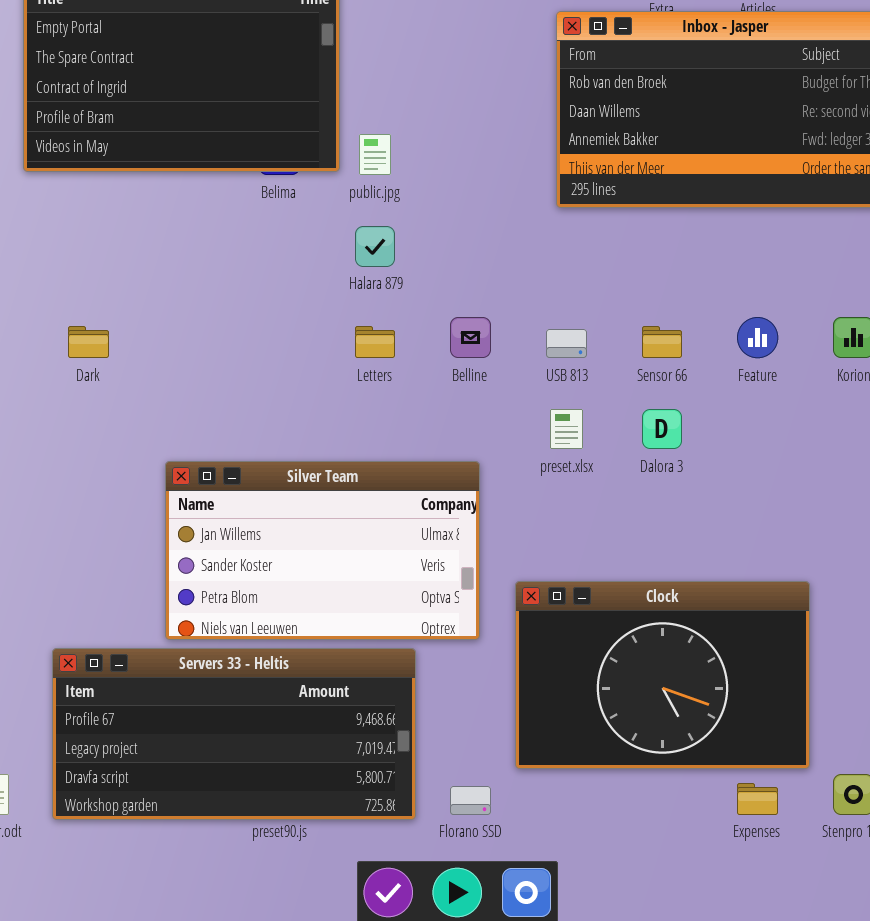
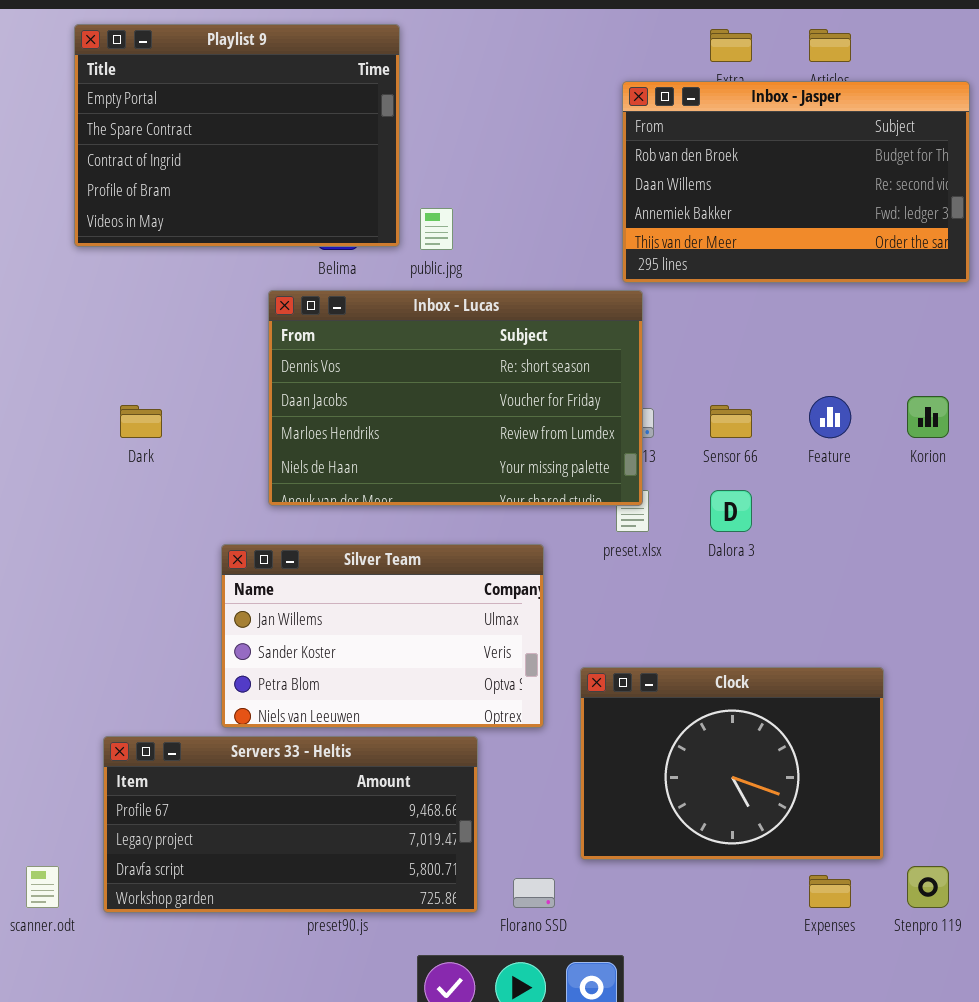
Inbox - Lucas: none -> [268,290,643,506], opened

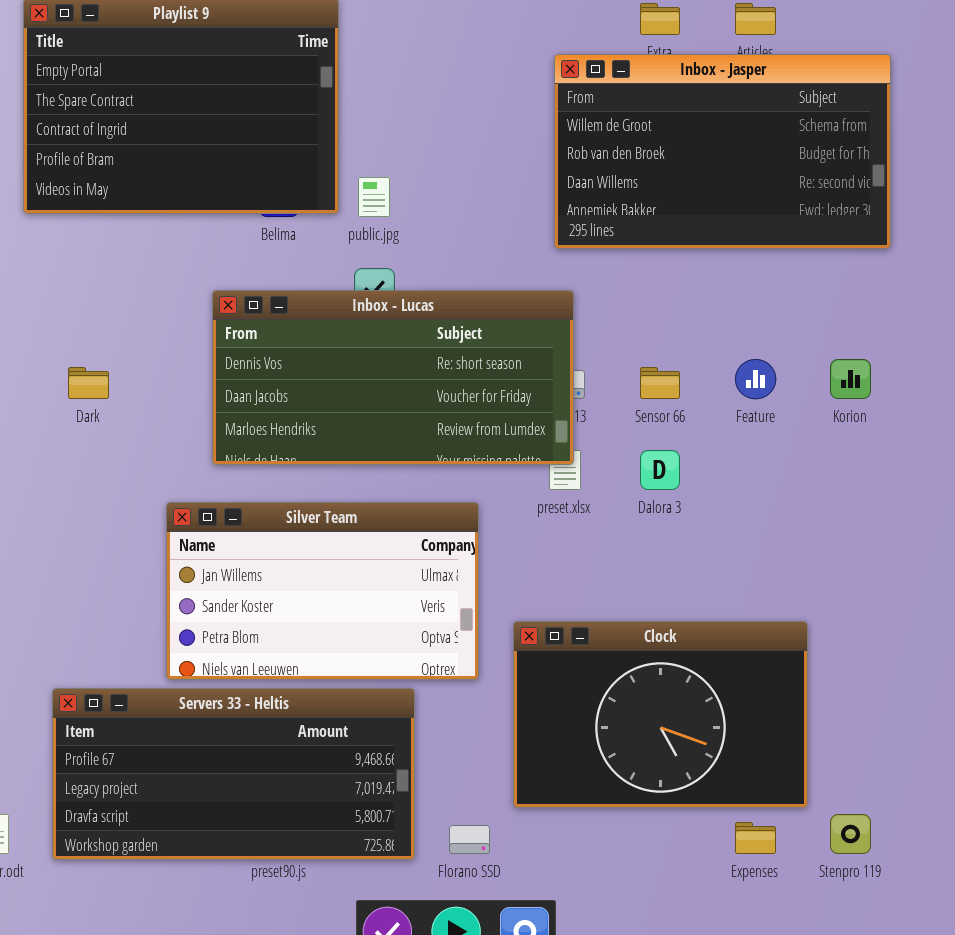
Inbox - Jasper: [622,81,970,283] -> [554,54,891,249], scrolled up 1 row
Inbox - Lucas: [268,290,643,506] -> [212,290,574,465], resized

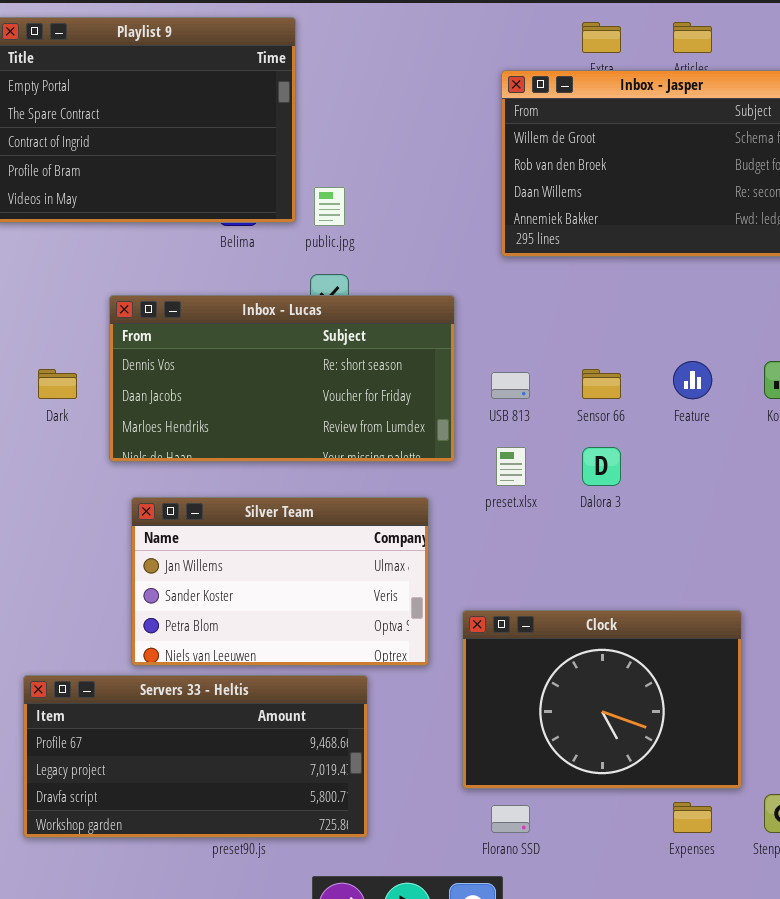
Inbox - Lucas: [212,290,574,465] -> [109,295,455,462], moved
Florano SSD: [449,825,490,854] -> [491,805,530,833], moved

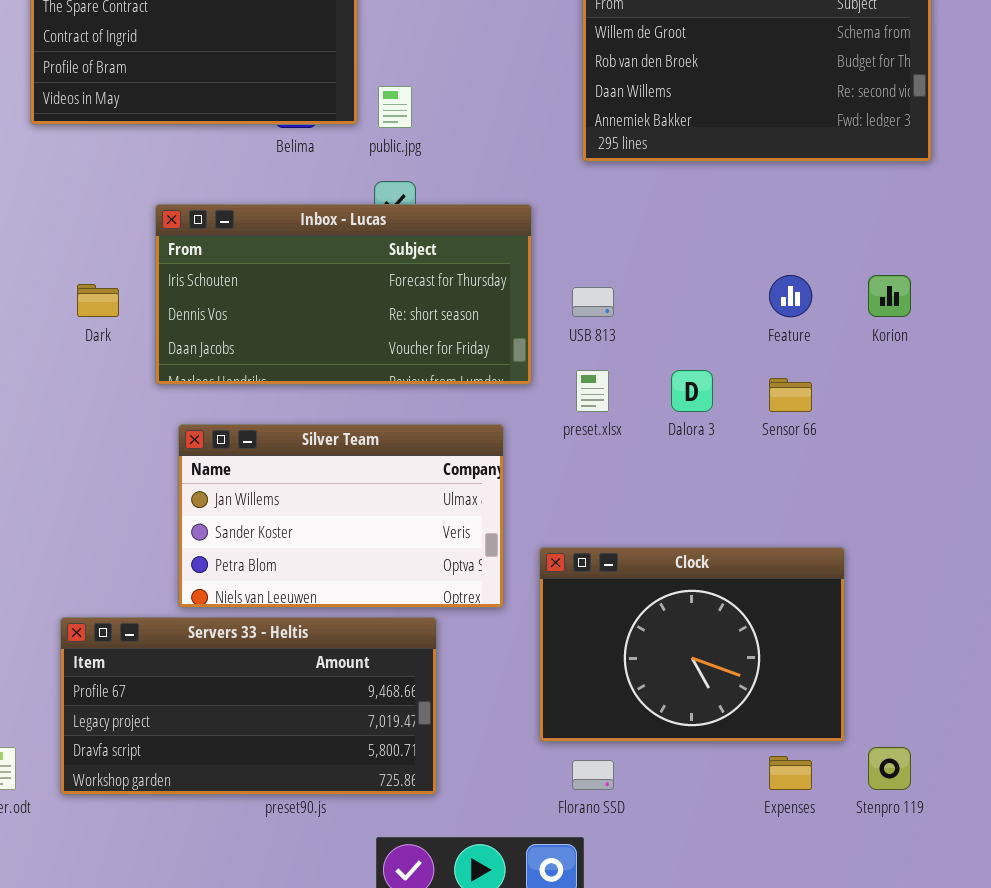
Inbox - Lucas: [109,295,455,462] -> [155,204,532,385], scrolled up 1 row
Sensor 66: [582,369,621,399] -> [769,378,812,412], moved

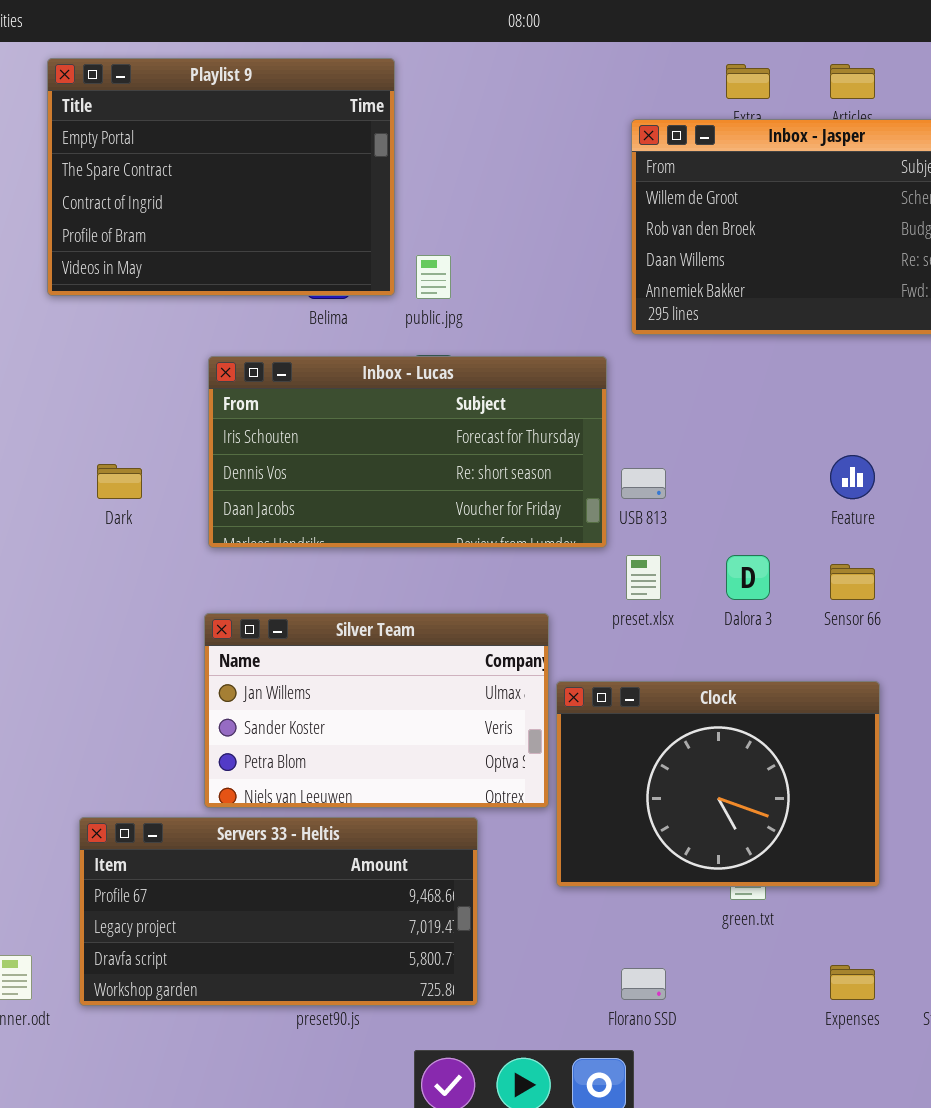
Inbox - Lucas: [155,204,532,385] -> [208,356,607,548], moved
Clock: [539,547,845,742] -> [556,681,880,887], moved

